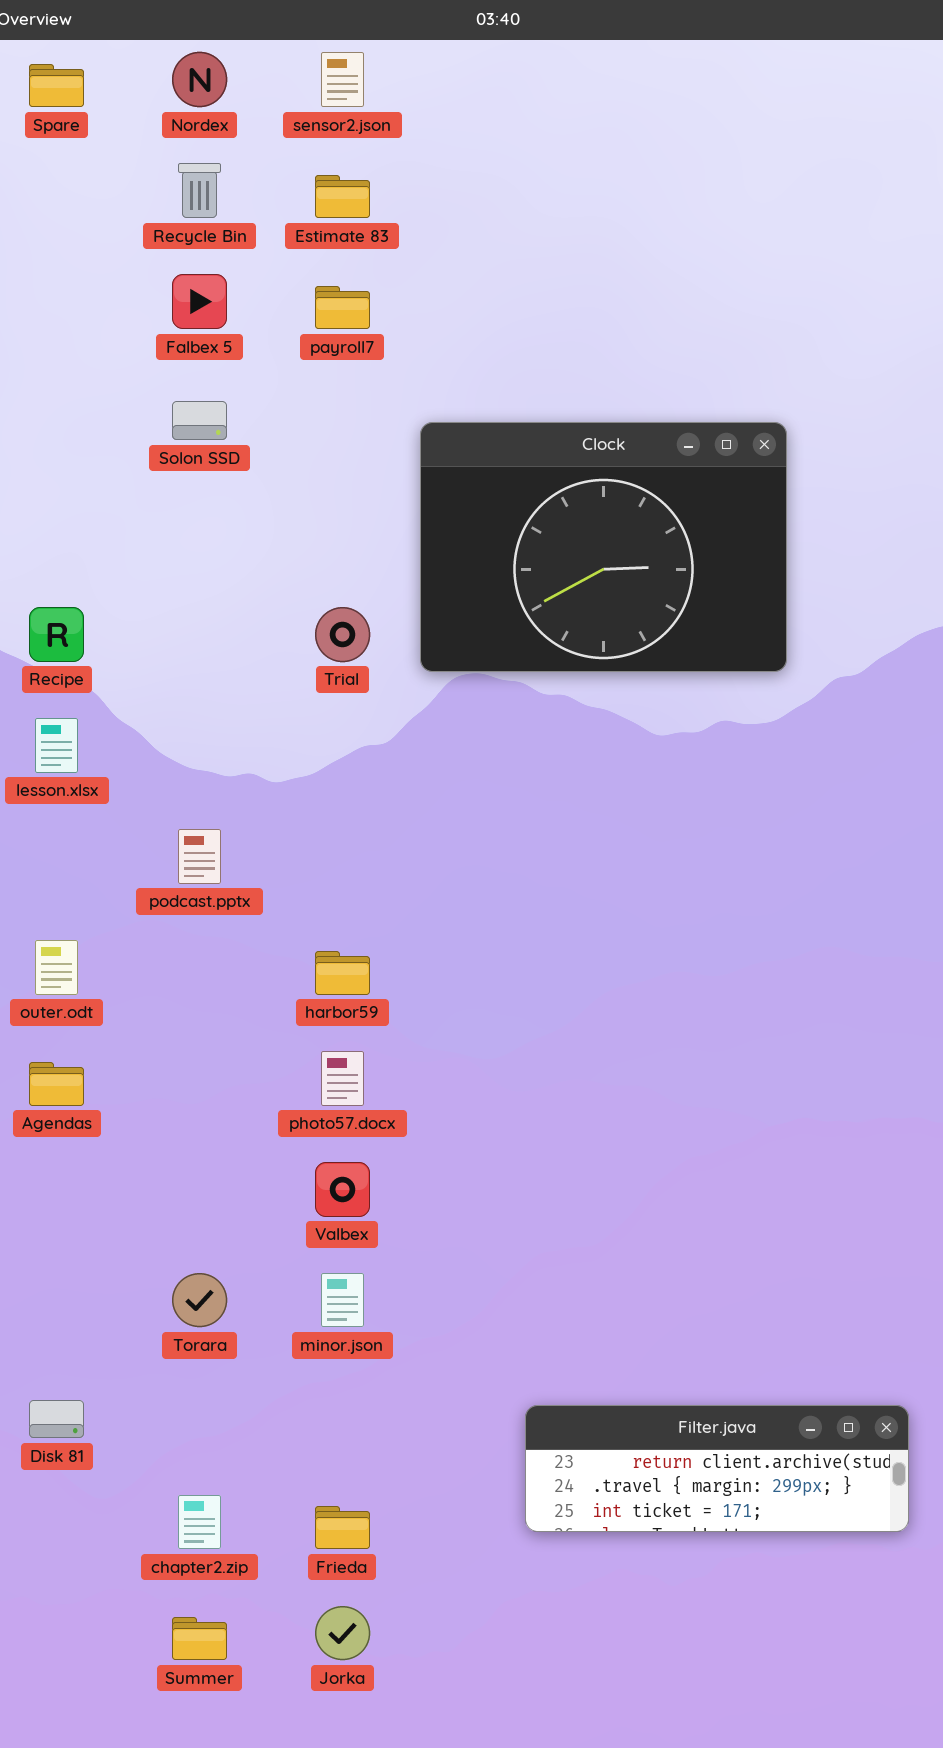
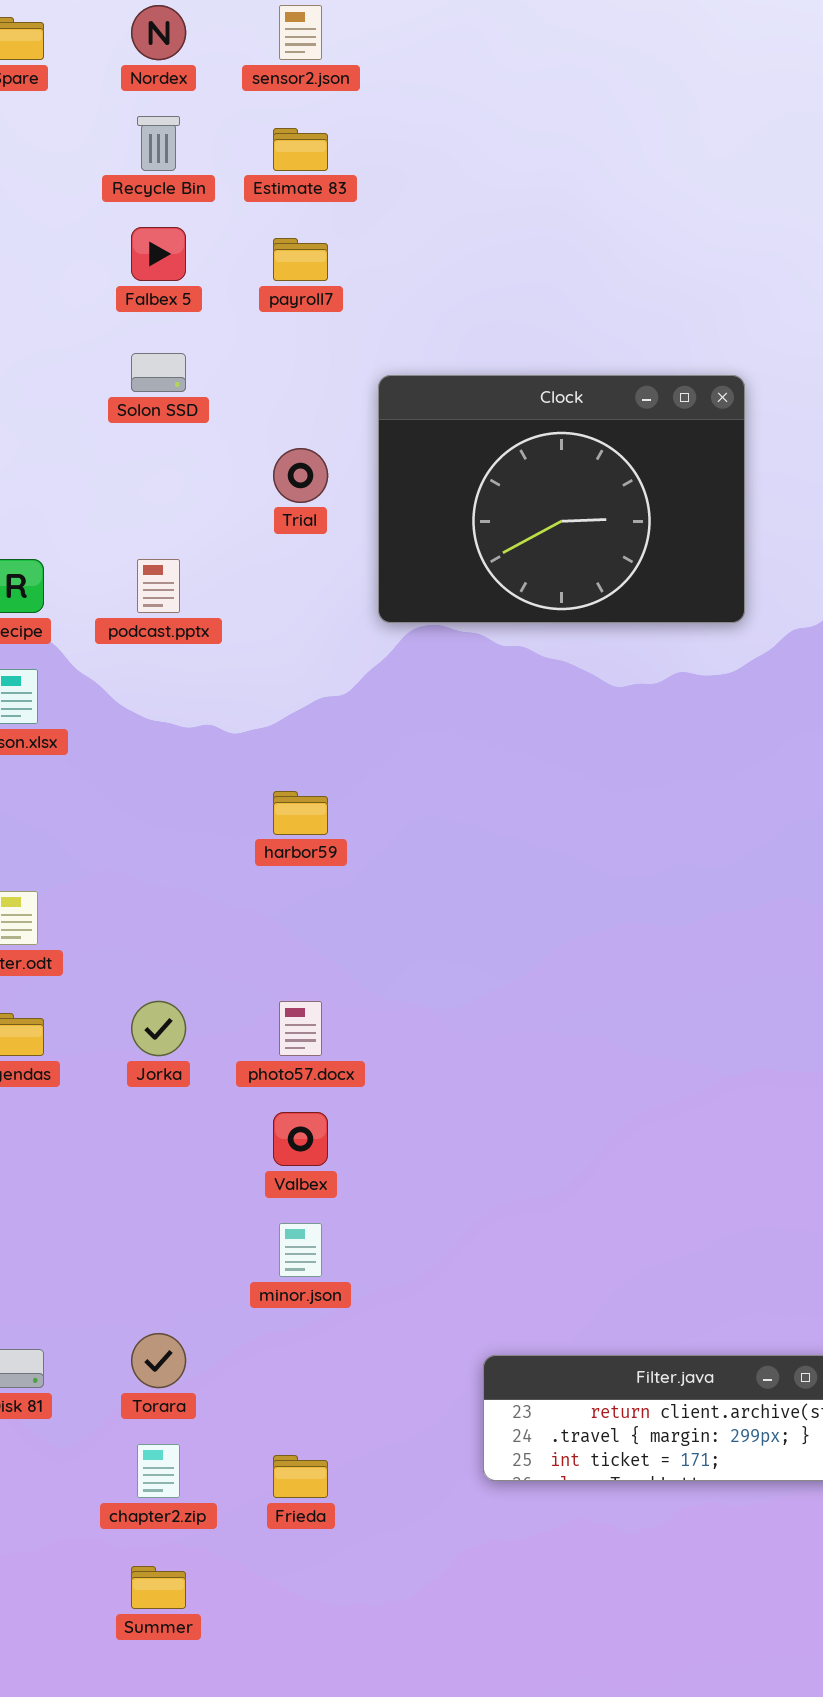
Trial: [315,607,370,662] -> [273,448,328,503], moved
podcast.pptx: [178,829,221,884] -> [137,559,180,613], moved
harbor59: [315,951,370,995] -> [273,791,328,835], moved
Torara: [172,1273,227,1327] -> [131,1333,186,1388], moved
Jorka: [315,1606,370,1660] -> [131,1001,186,1056], moved

